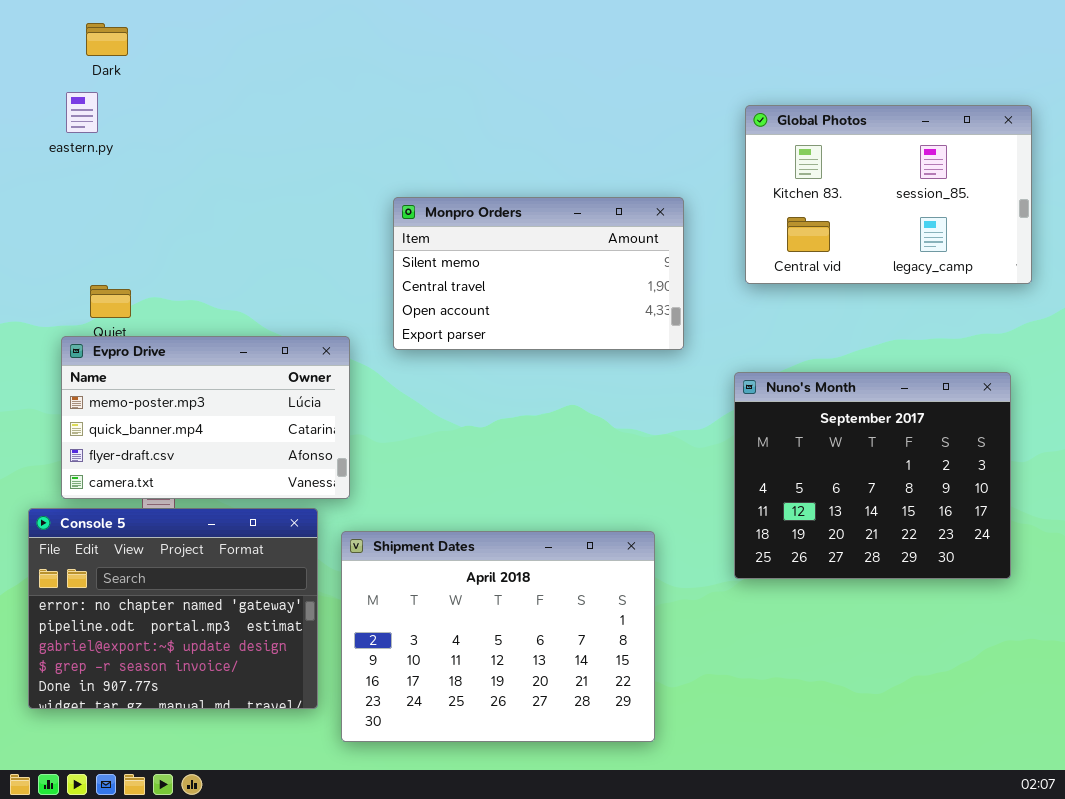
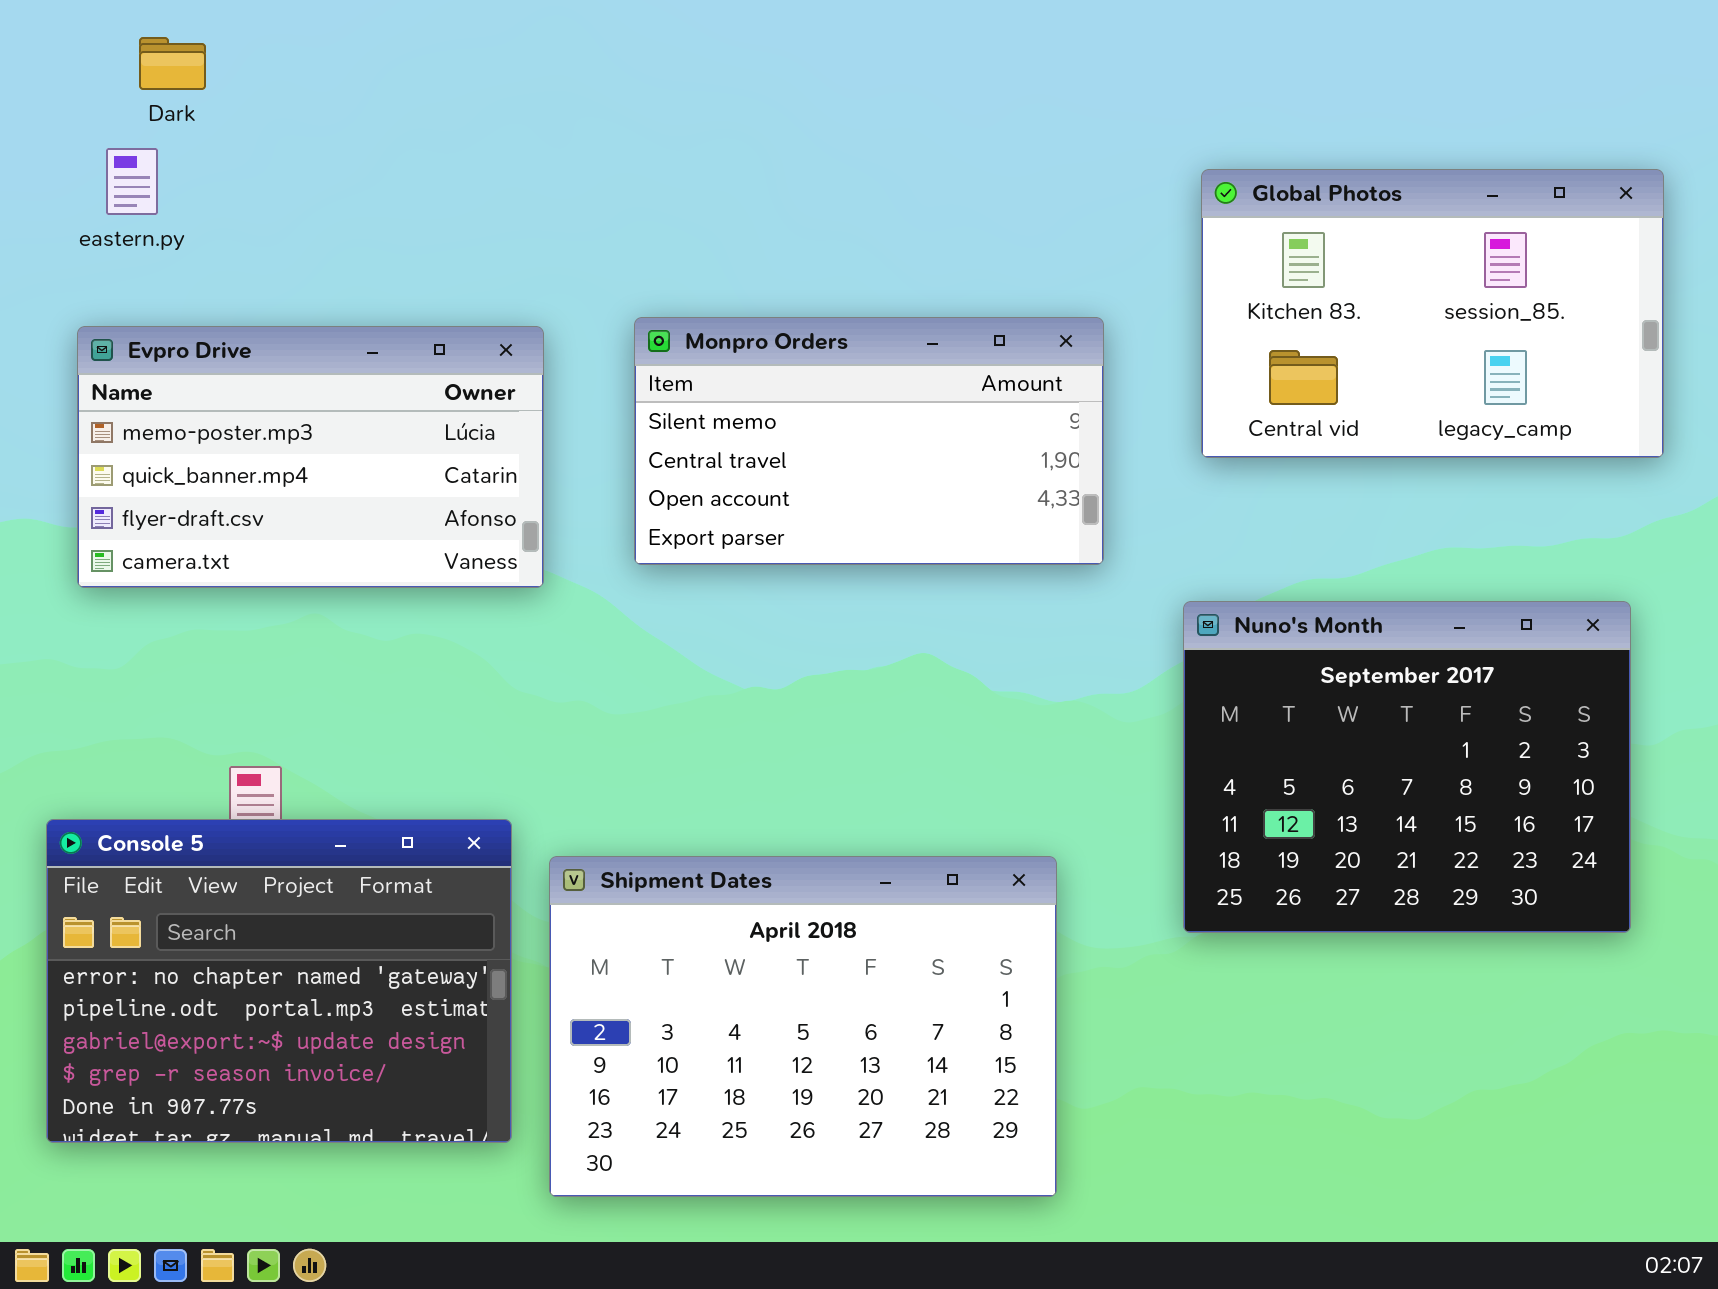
Evpro Drive: [61,336,350,499] -> [77,326,544,588], moved

